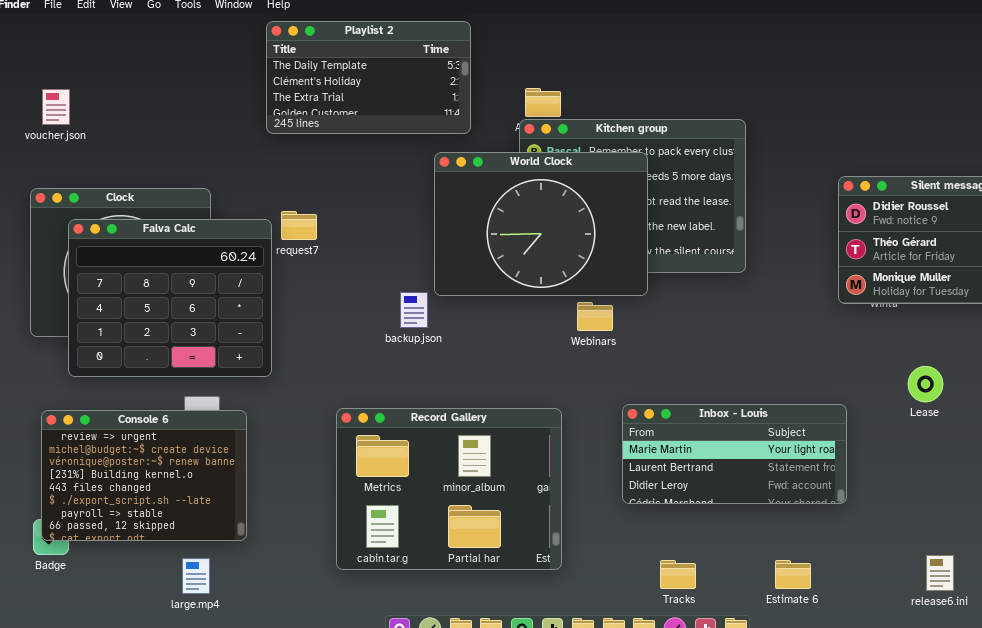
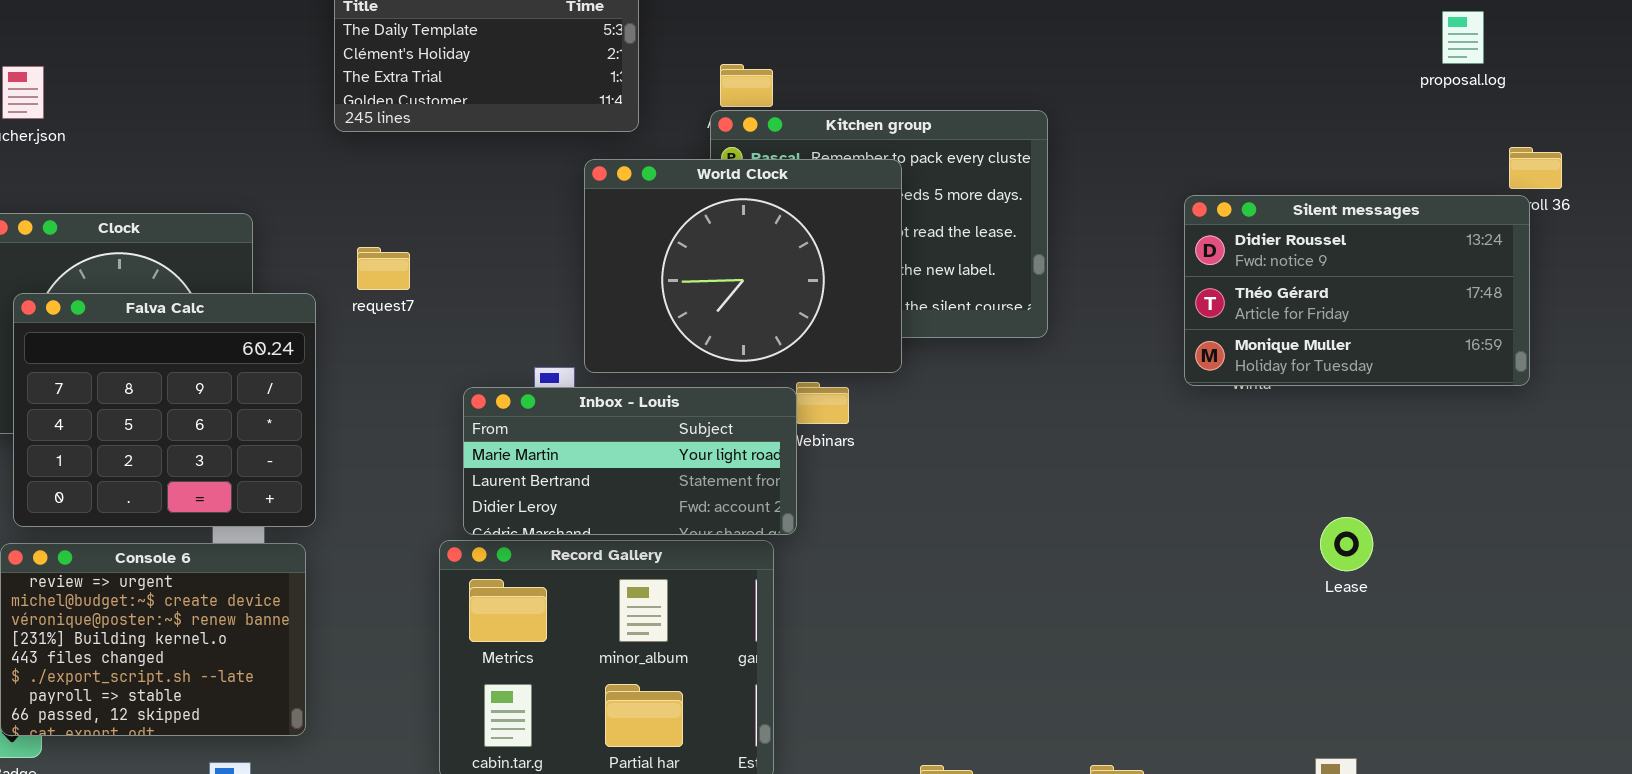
Falva Calc: [68,219,272,377] -> [13,293,316,527], moved
Lease: [908,366,943,402] -> [1320,517,1373,571], moved
Inbox - Louis: [622,404,847,504] -> [463,387,797,535], moved

